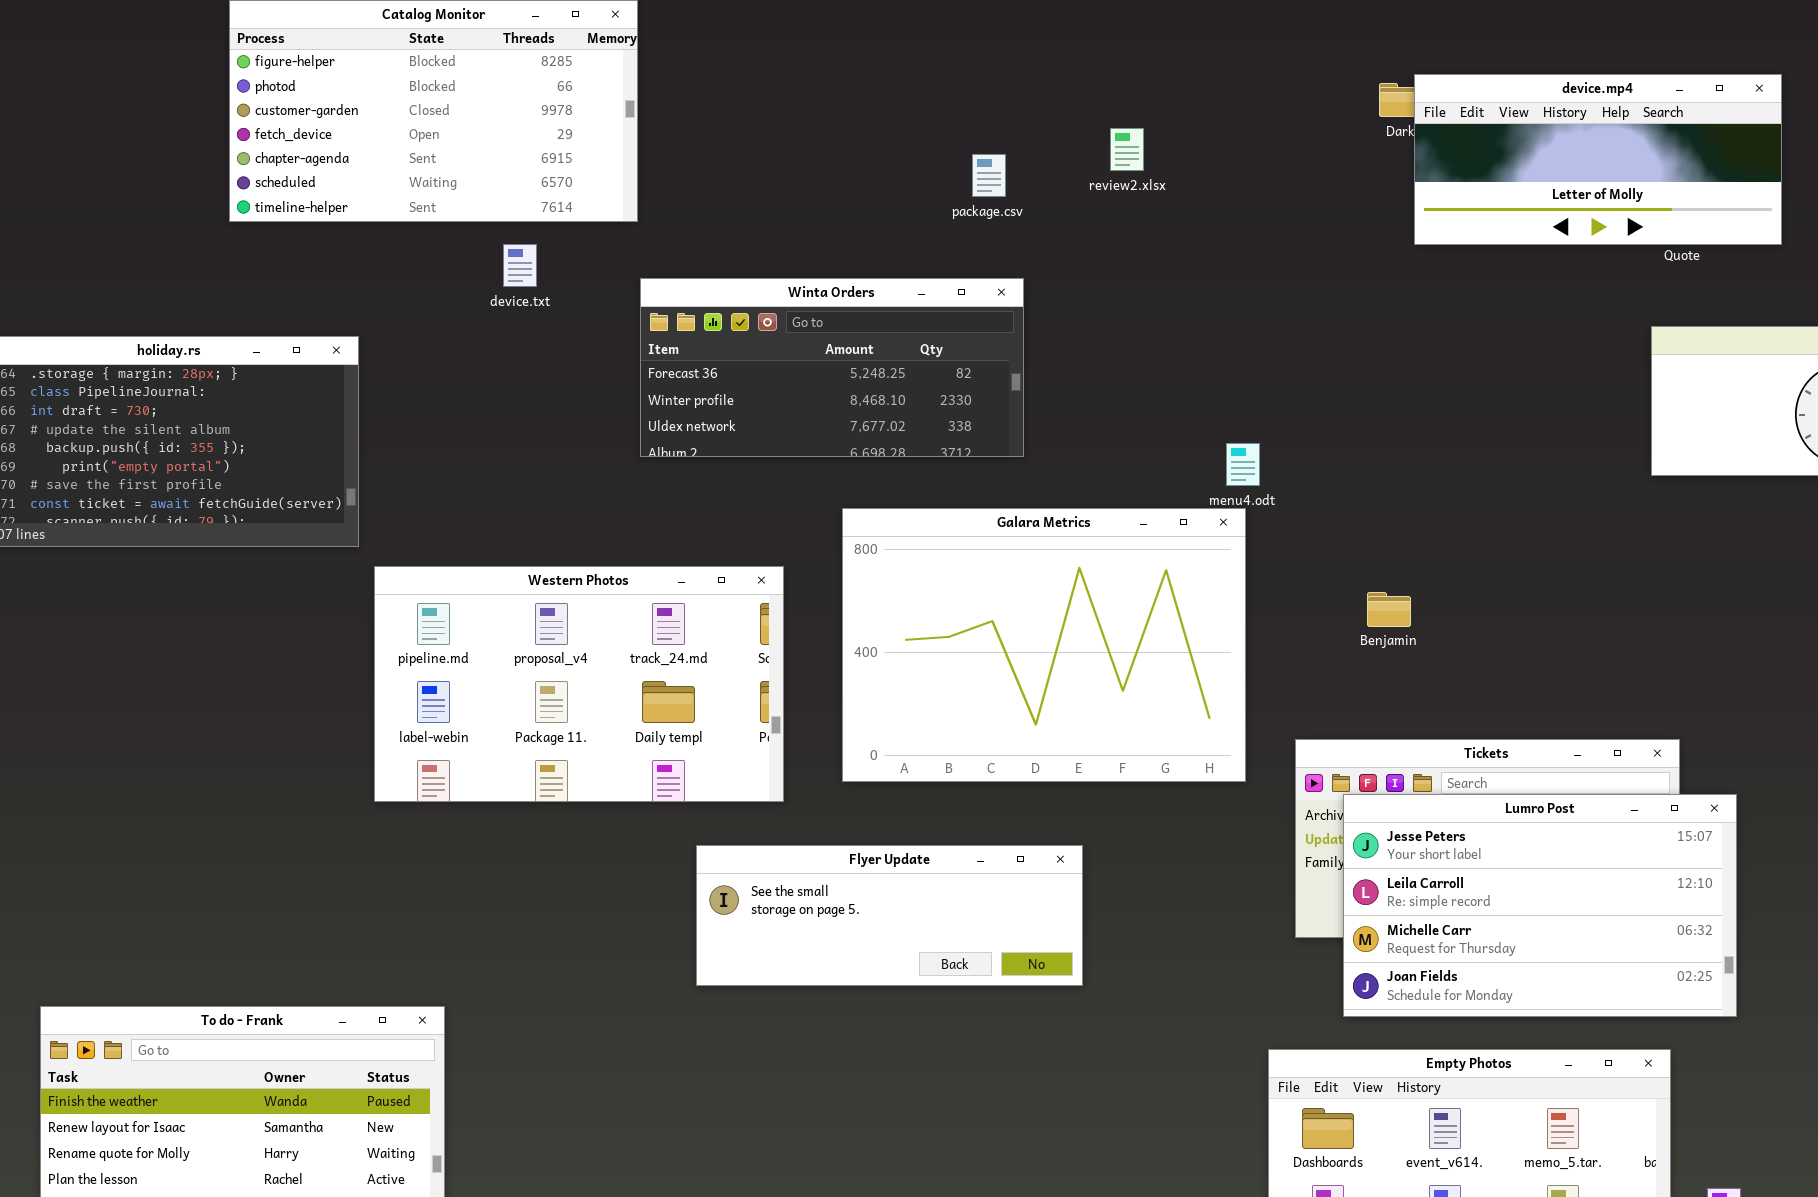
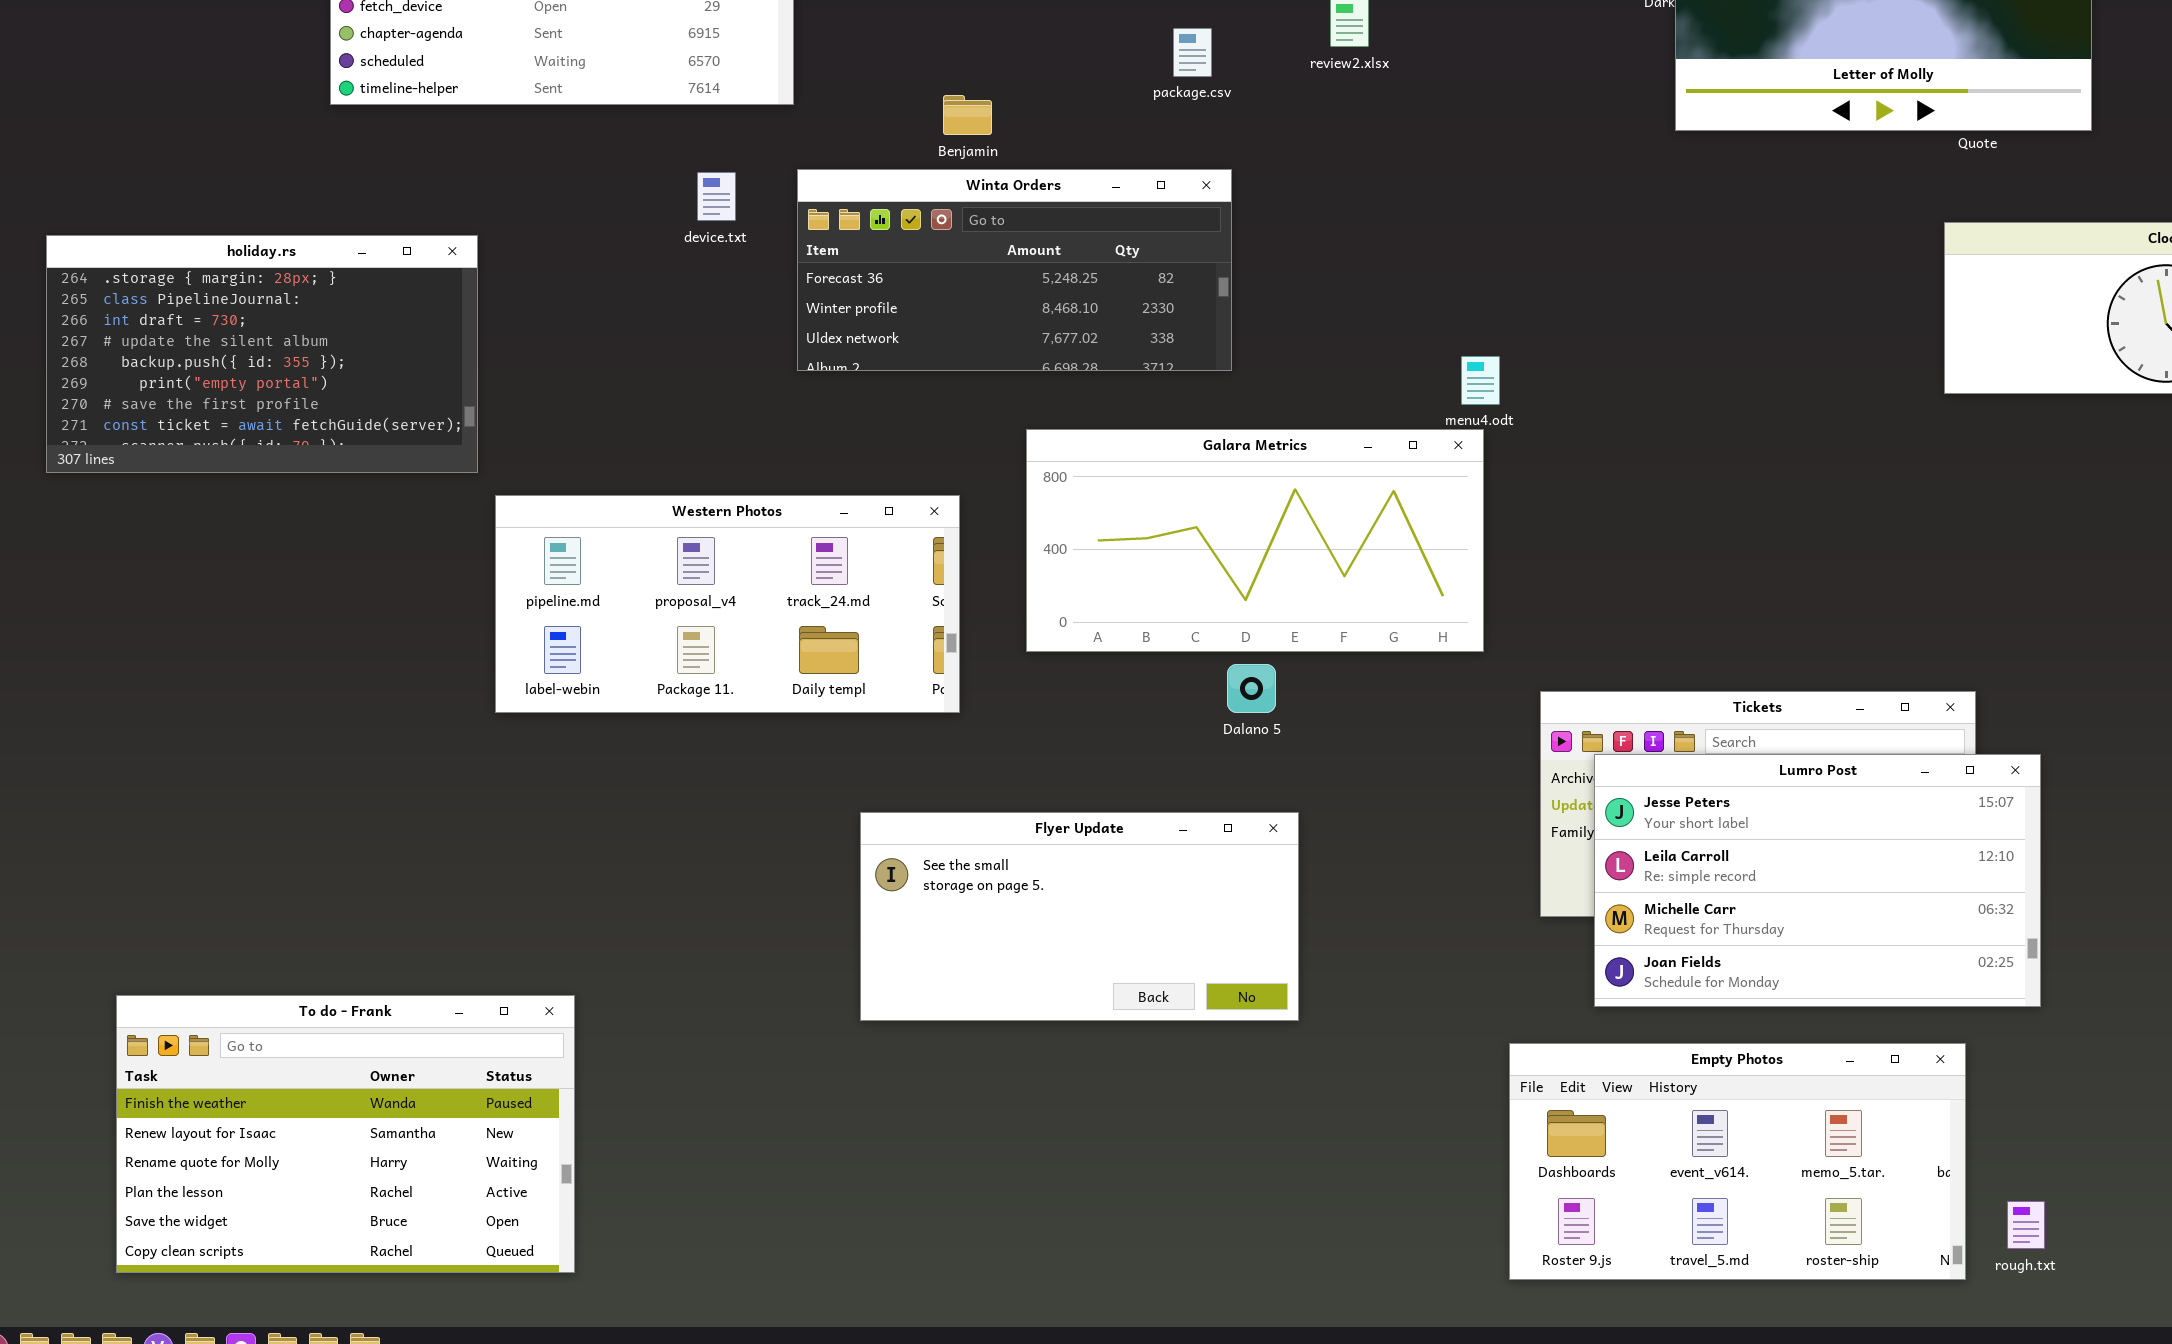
device.txt: [503,244,537,287] -> [697,172,736,221], moved
Galara Metrics: [842,508,1246,782] -> [1026,429,1484,652], resized
Western Photos: [374,566,784,802] -> [495,495,960,713], resized
Benjamin: [1367,592,1411,627] -> [943,95,992,135], moved
Flyer Update: [696,845,1083,986] -> [860,812,1299,1021], resized

